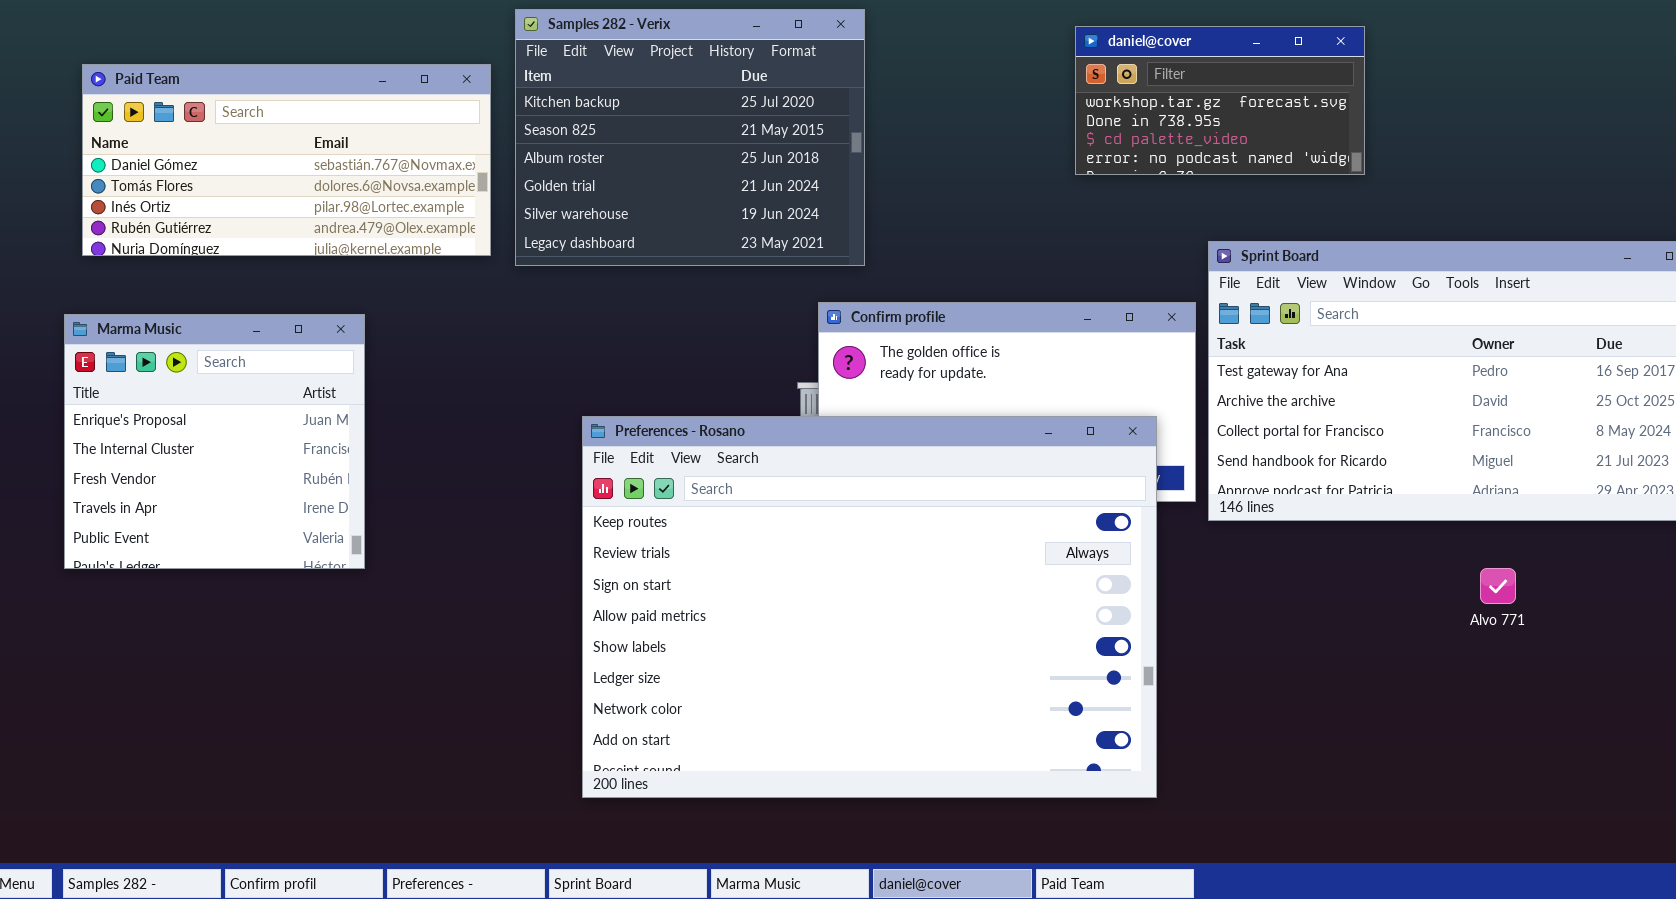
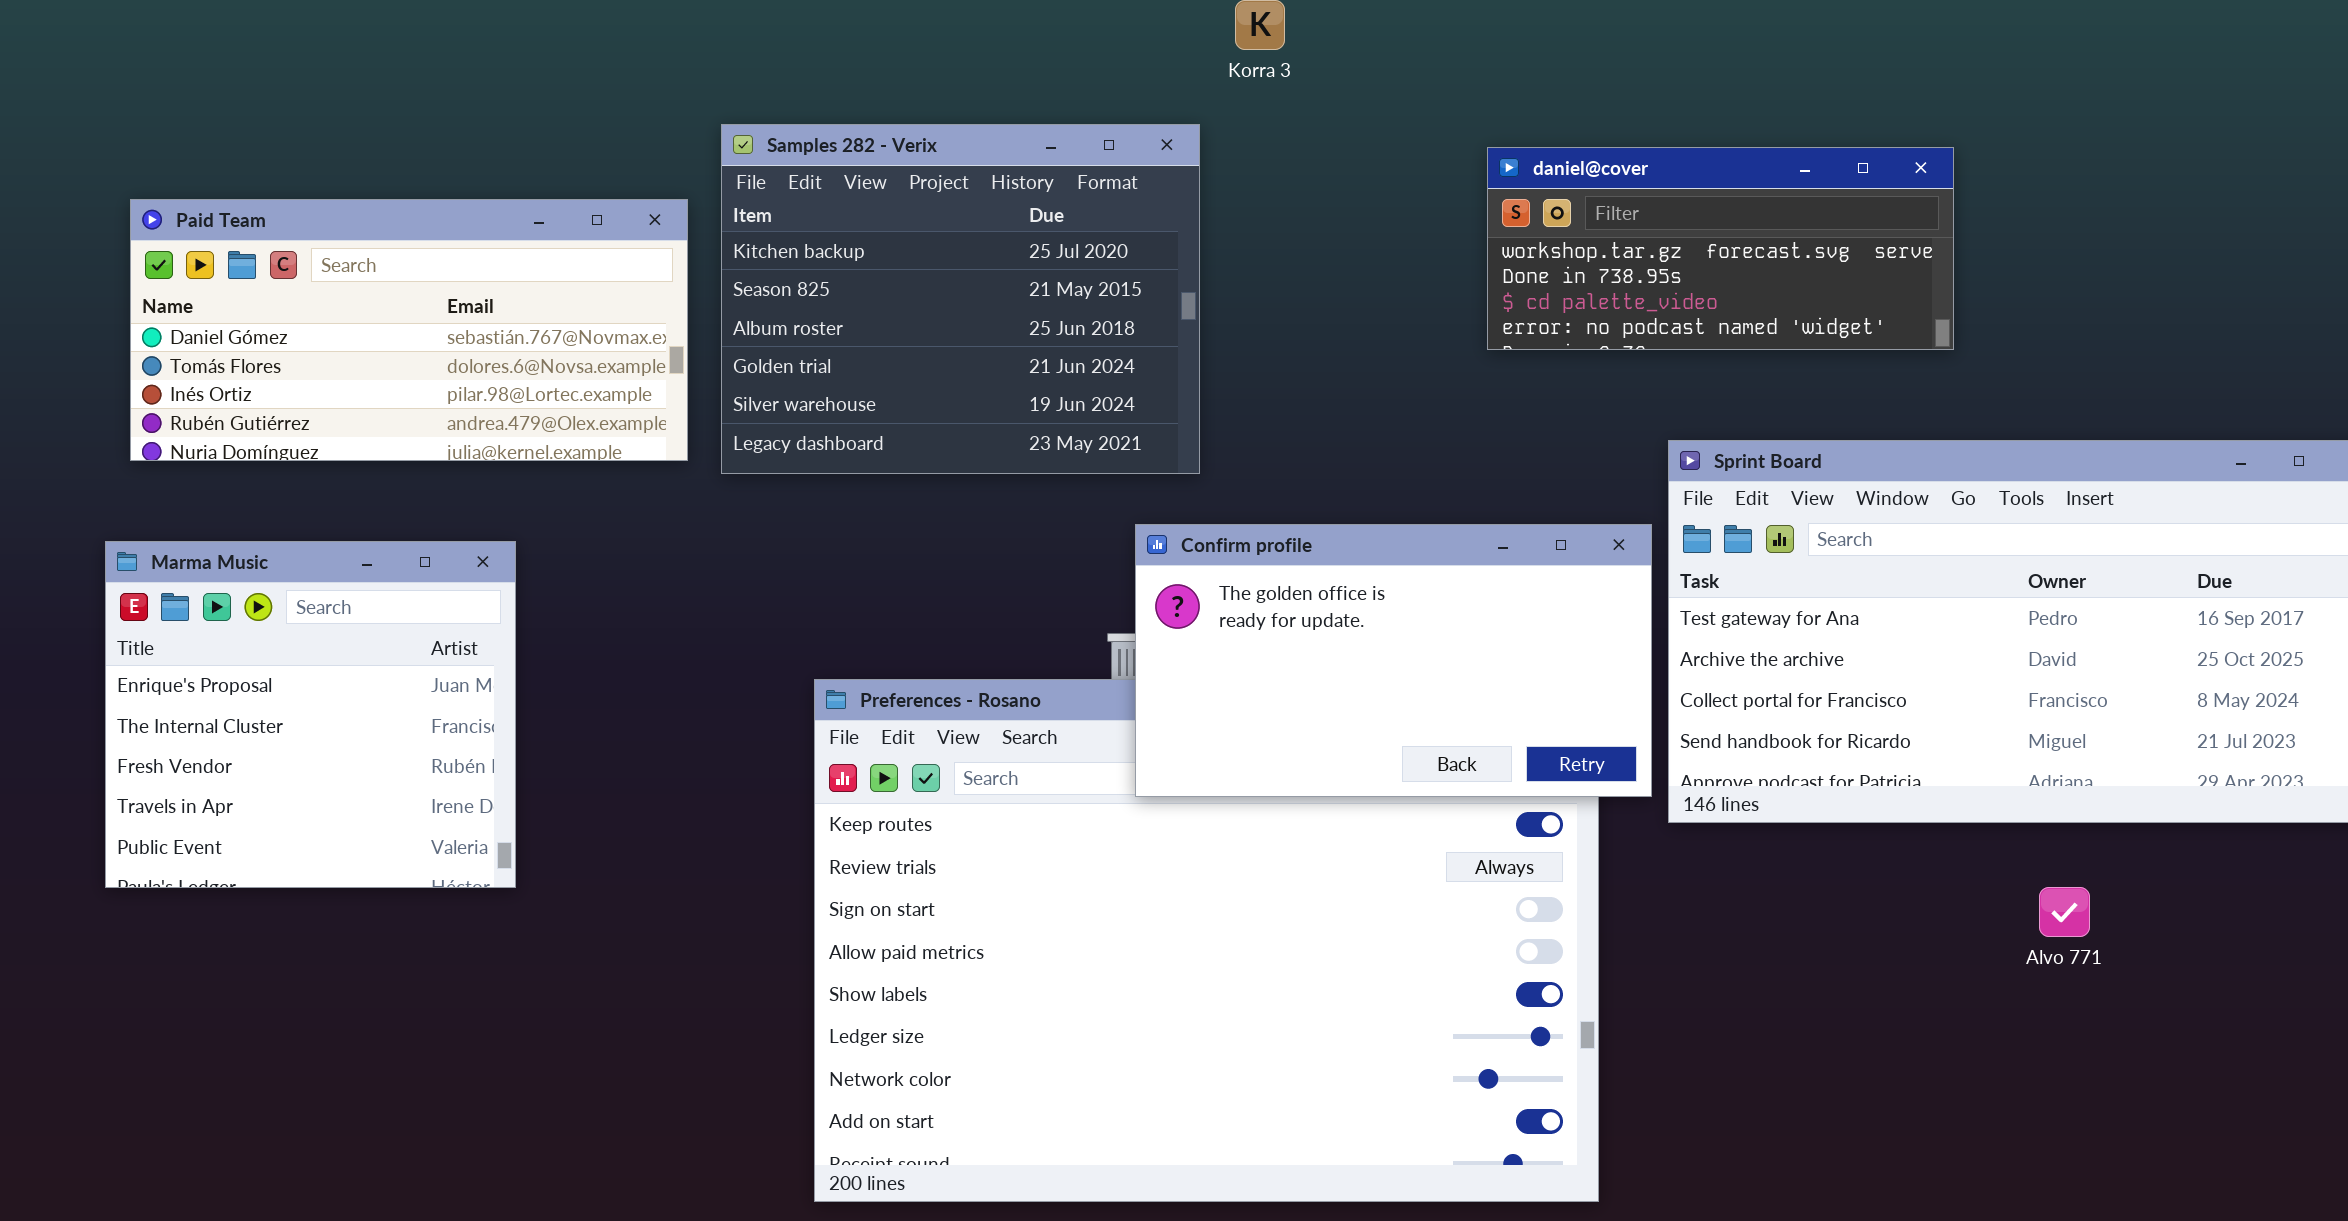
daniel@cover: [1075,26,1365,175] -> [1487,147,1954,350], resized
Confirm profile: [818,302,1196,502] -> [1135,524,1652,797], raised

